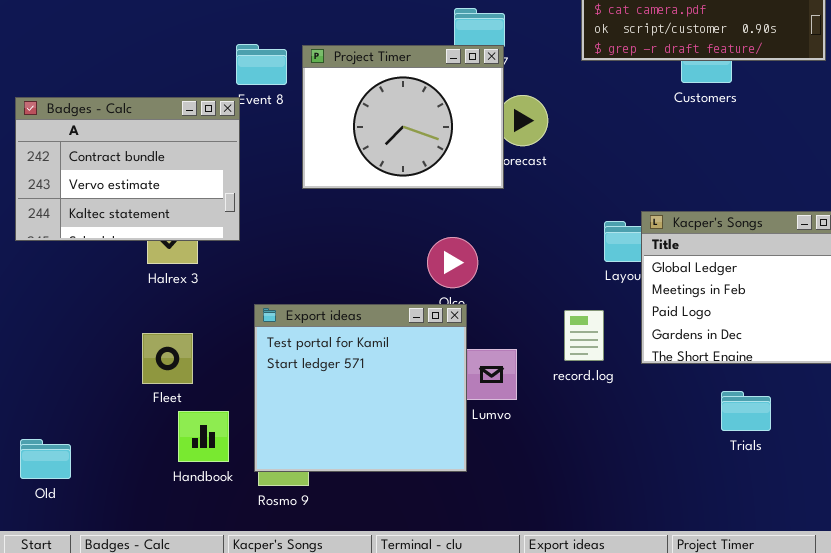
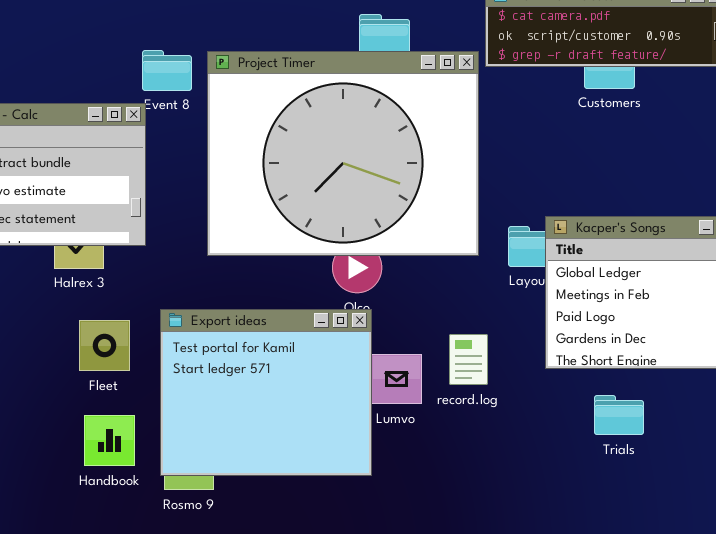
Project Timer: [302,45,504,189] -> [207,51,479,256], resized
record.log: [564,310,604,361] -> [449,334,488,385], moved
Fleet: [142,333,193,384] -> [79,320,130,371], moved
Trials: [721,391,771,431] -> [594,395,644,435], moved

